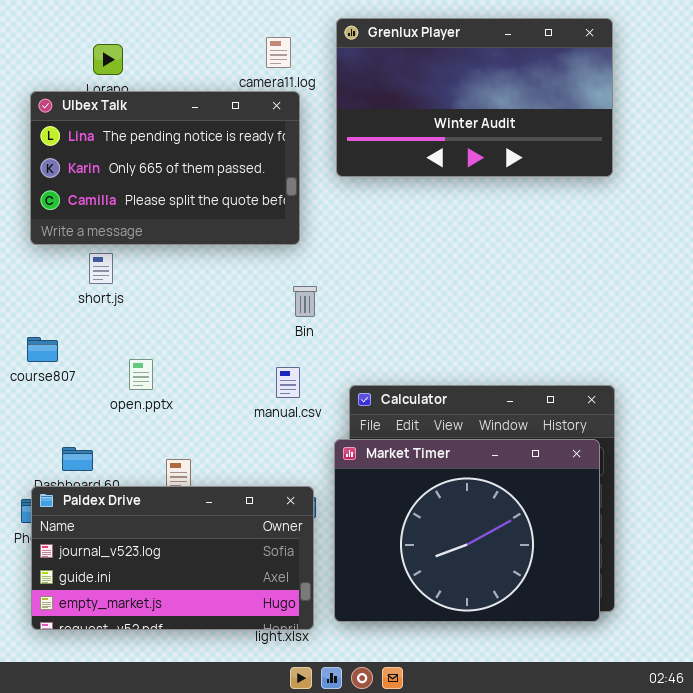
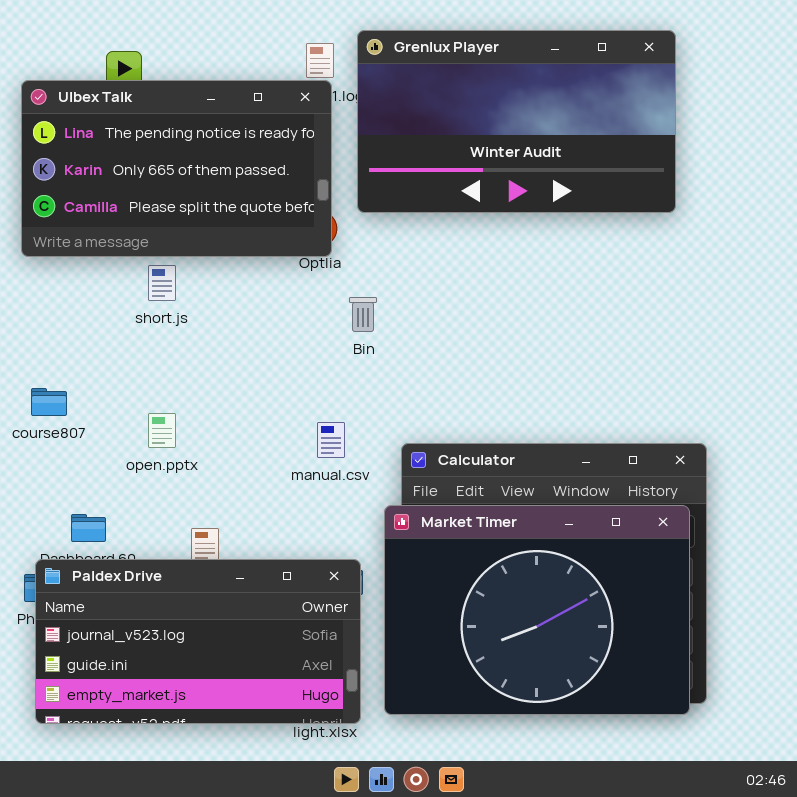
Grenlux Player: [336,18,613,177] -> [357,30,676,213], moved
Ulbex Talk: [30,91,300,245] -> [21,80,332,257], moved
short.js: [89,253,113,284] -> [148,265,176,301], moved
Bin: [293,286,317,317] -> [349,297,377,332], moved

